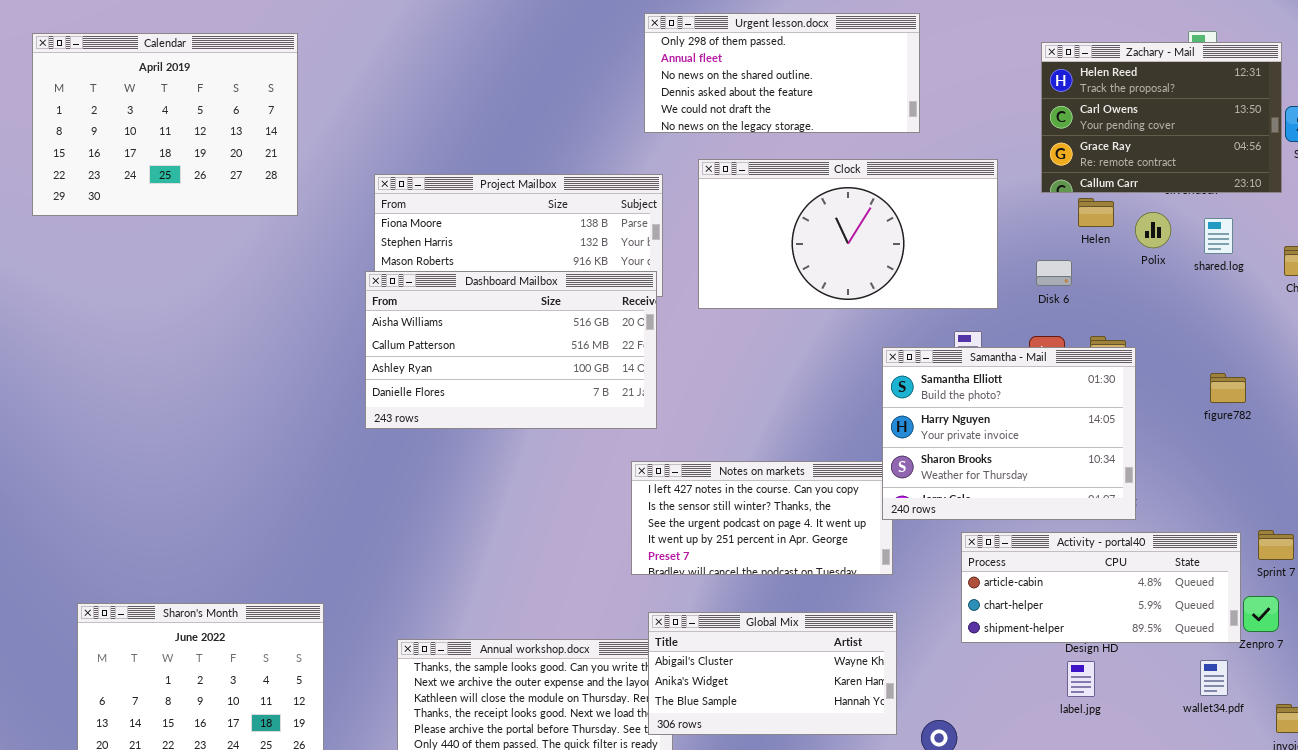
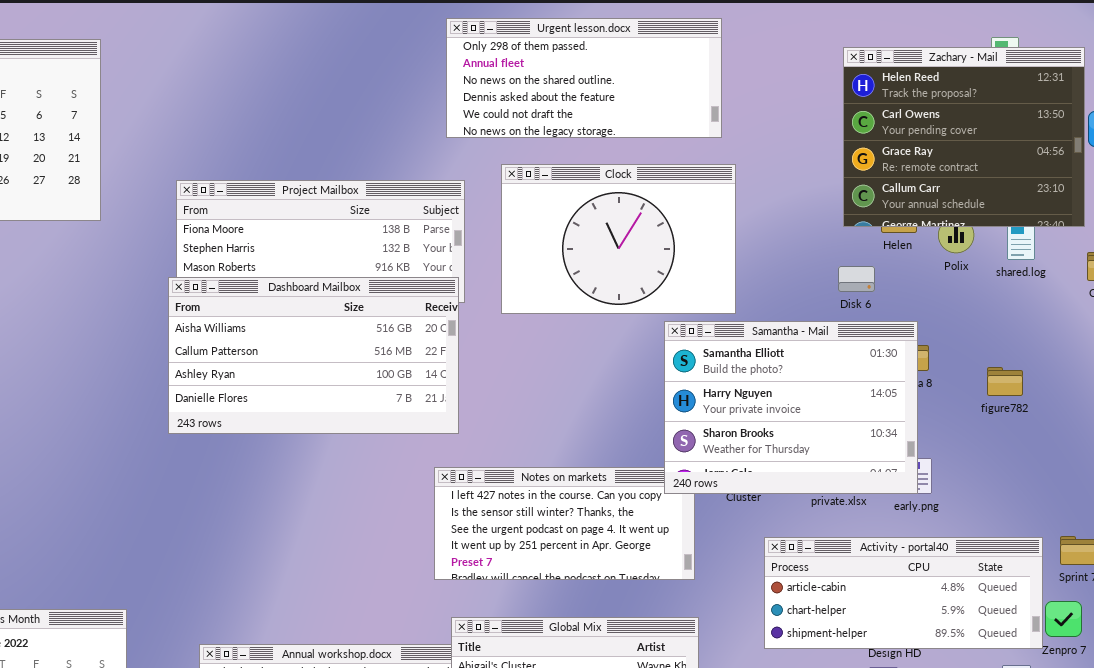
Zachary - Mail: [1041,42,1282,193] -> [843,47,1085,227], resized
Clock: [698,159,998,309] -> [501,164,736,314], resized
Samantha - Mail: [882,347,1136,520] -> [664,321,918,494], moved
figure782: [1210,373,1246,403] -> [987,367,1023,396], moved

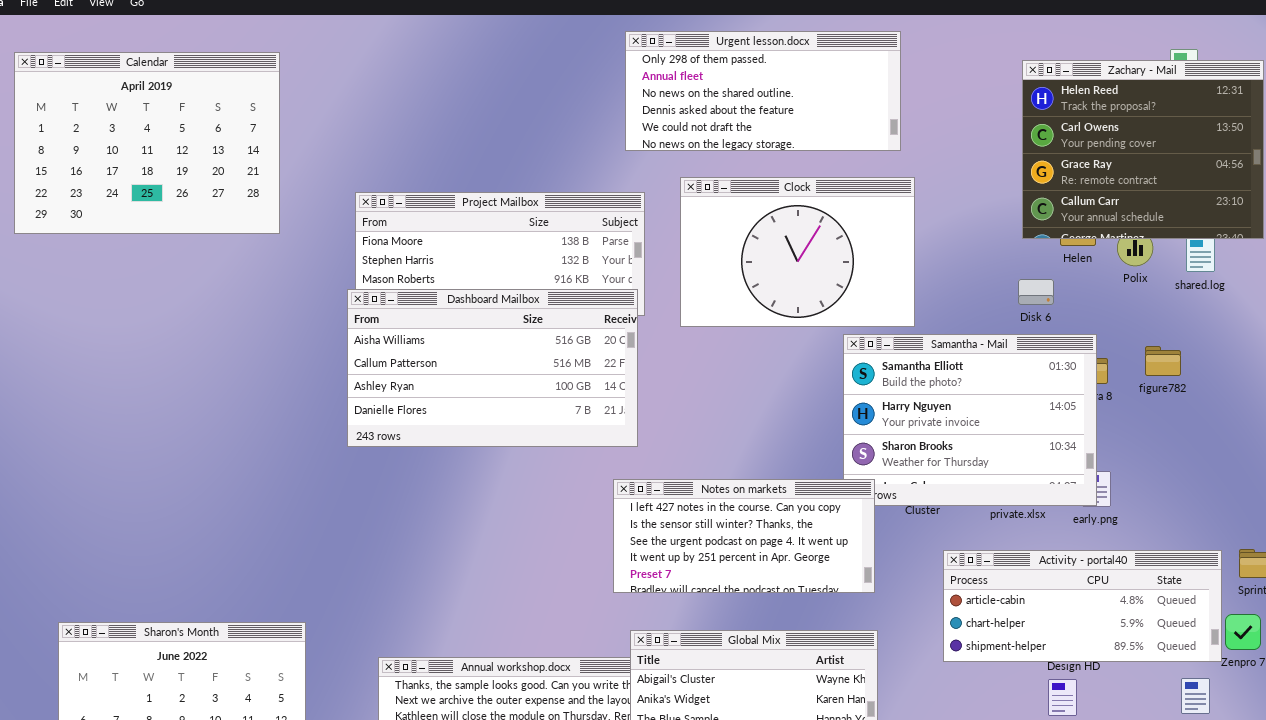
figure782: [987,367,1023,396] -> [1145,346,1181,376], moved
Notes on markets: [434,467,695,580] -> [613,479,875,593], raised

